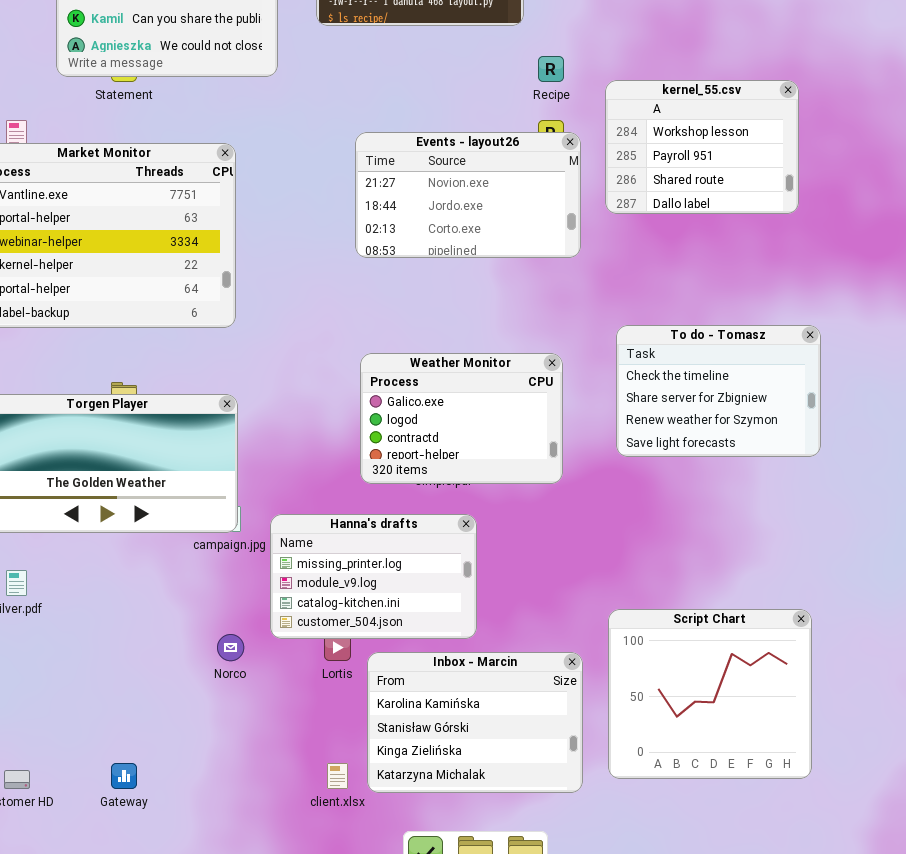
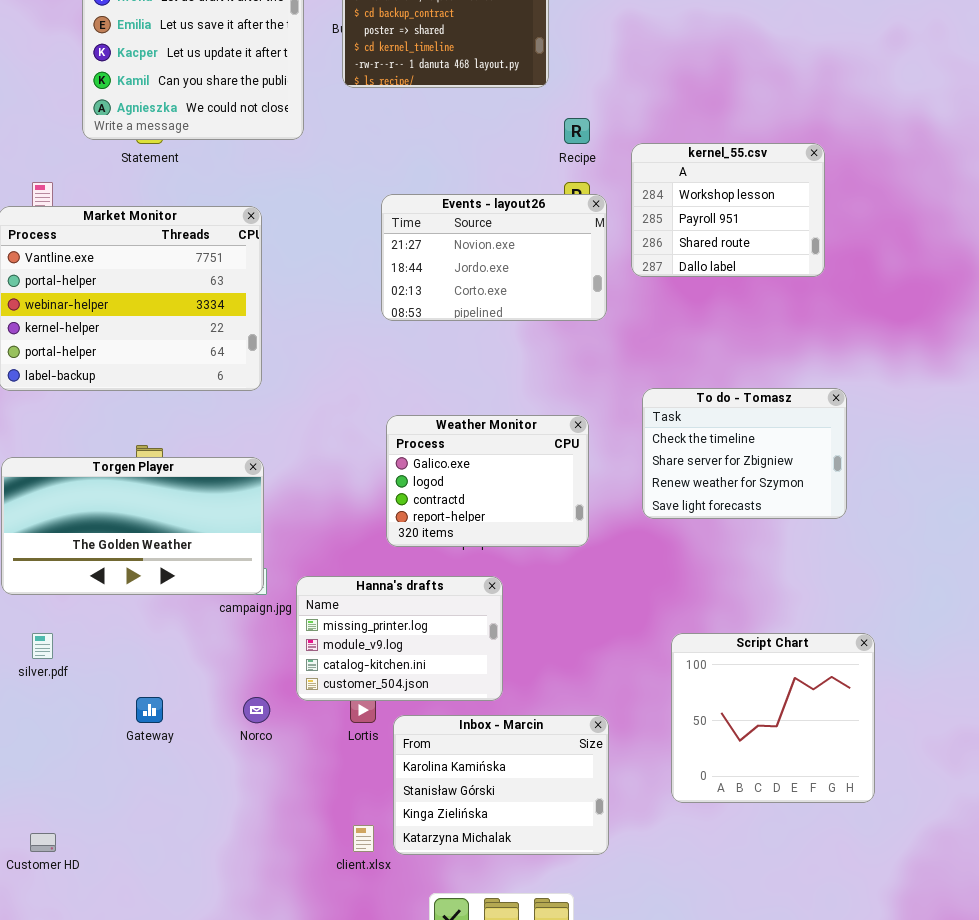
Script Chart: [608,609,812,779] -> [671,633,875,803], moved
Gateway: [111,763,137,789] -> [136,697,163,723], moved

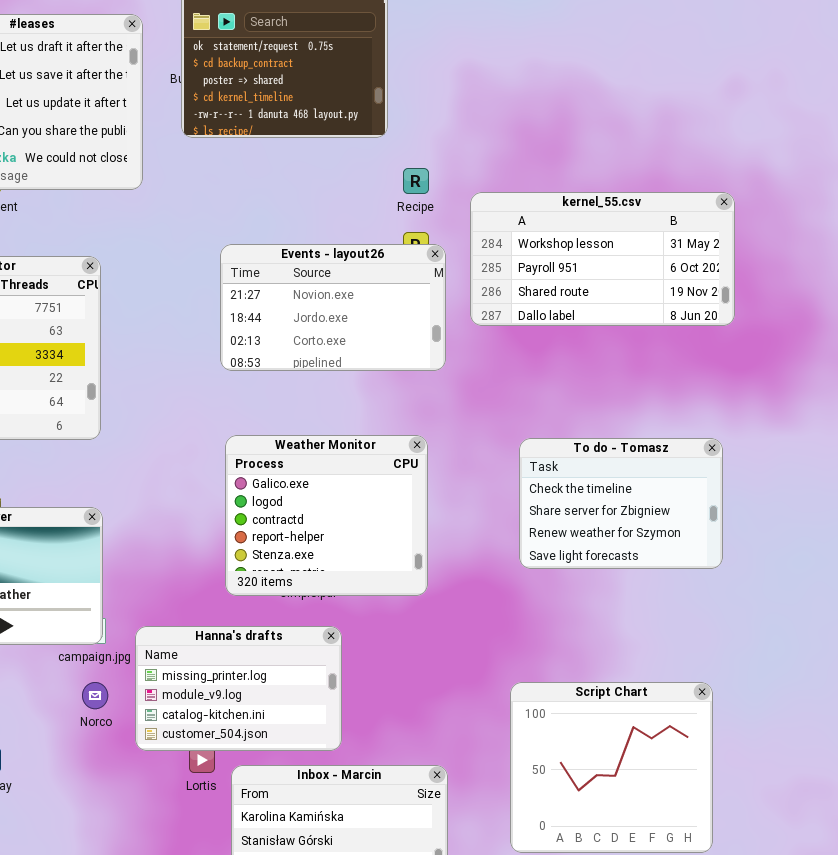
kernel_55.csv: [631,143,825,277] -> [470,192,735,326], resized
To do - Tomasz: [642,388,847,519] -> [519,438,723,569], moved
Weather Monitor: [386,415,589,547] -> [225,435,428,596], resized
Norco: [243,697,270,723] -> [82,682,108,709], moved

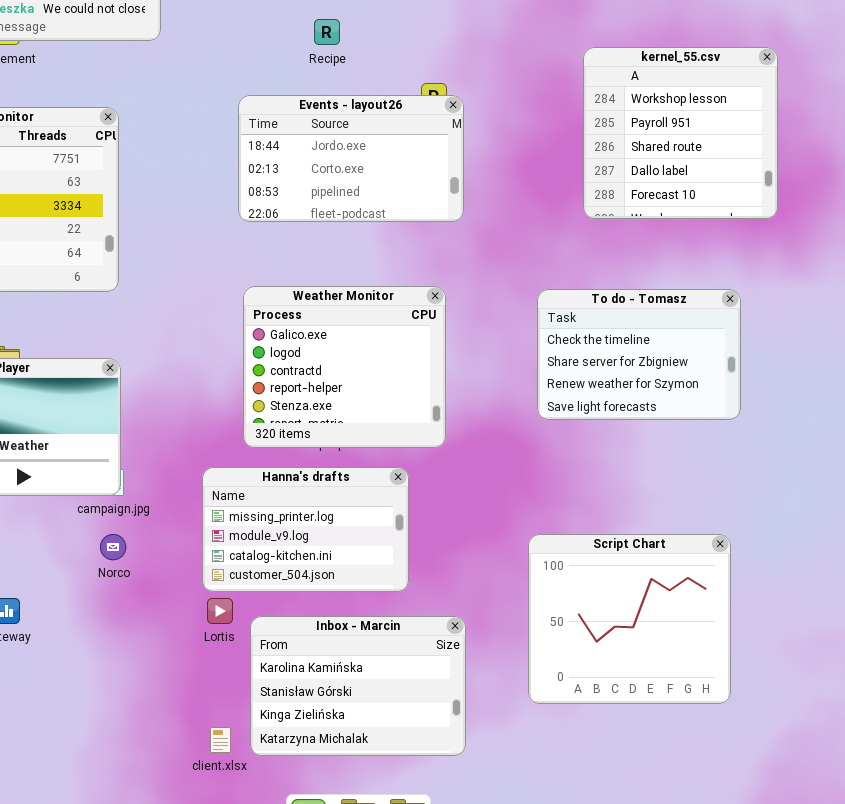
Recipe: [403,168,429,194] -> [314,19,340,45], moved
kernel_55.csv: [470,192,735,326] -> [583,47,778,219], moved, resized
Events - layout26: [220,244,446,371] -> [238,95,464,222], scrolled down 1 row
Hanna's drafts: [135,626,342,751] -> [202,467,409,592], moved

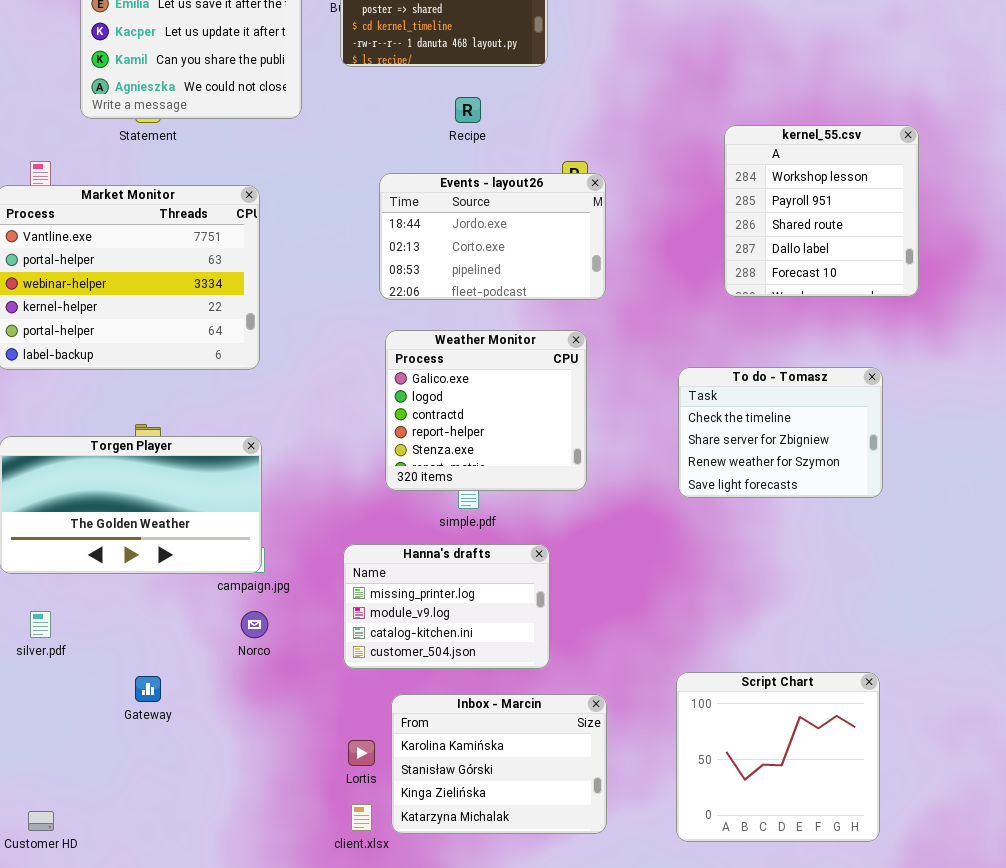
Weather Monitor: [243,286,446,448] -> [385,330,587,491], moved
Script Chart: [528,534,731,704] -> [676,672,880,842], moved
Lortis: [207,598,233,624] -> [348,740,375,766], moved

